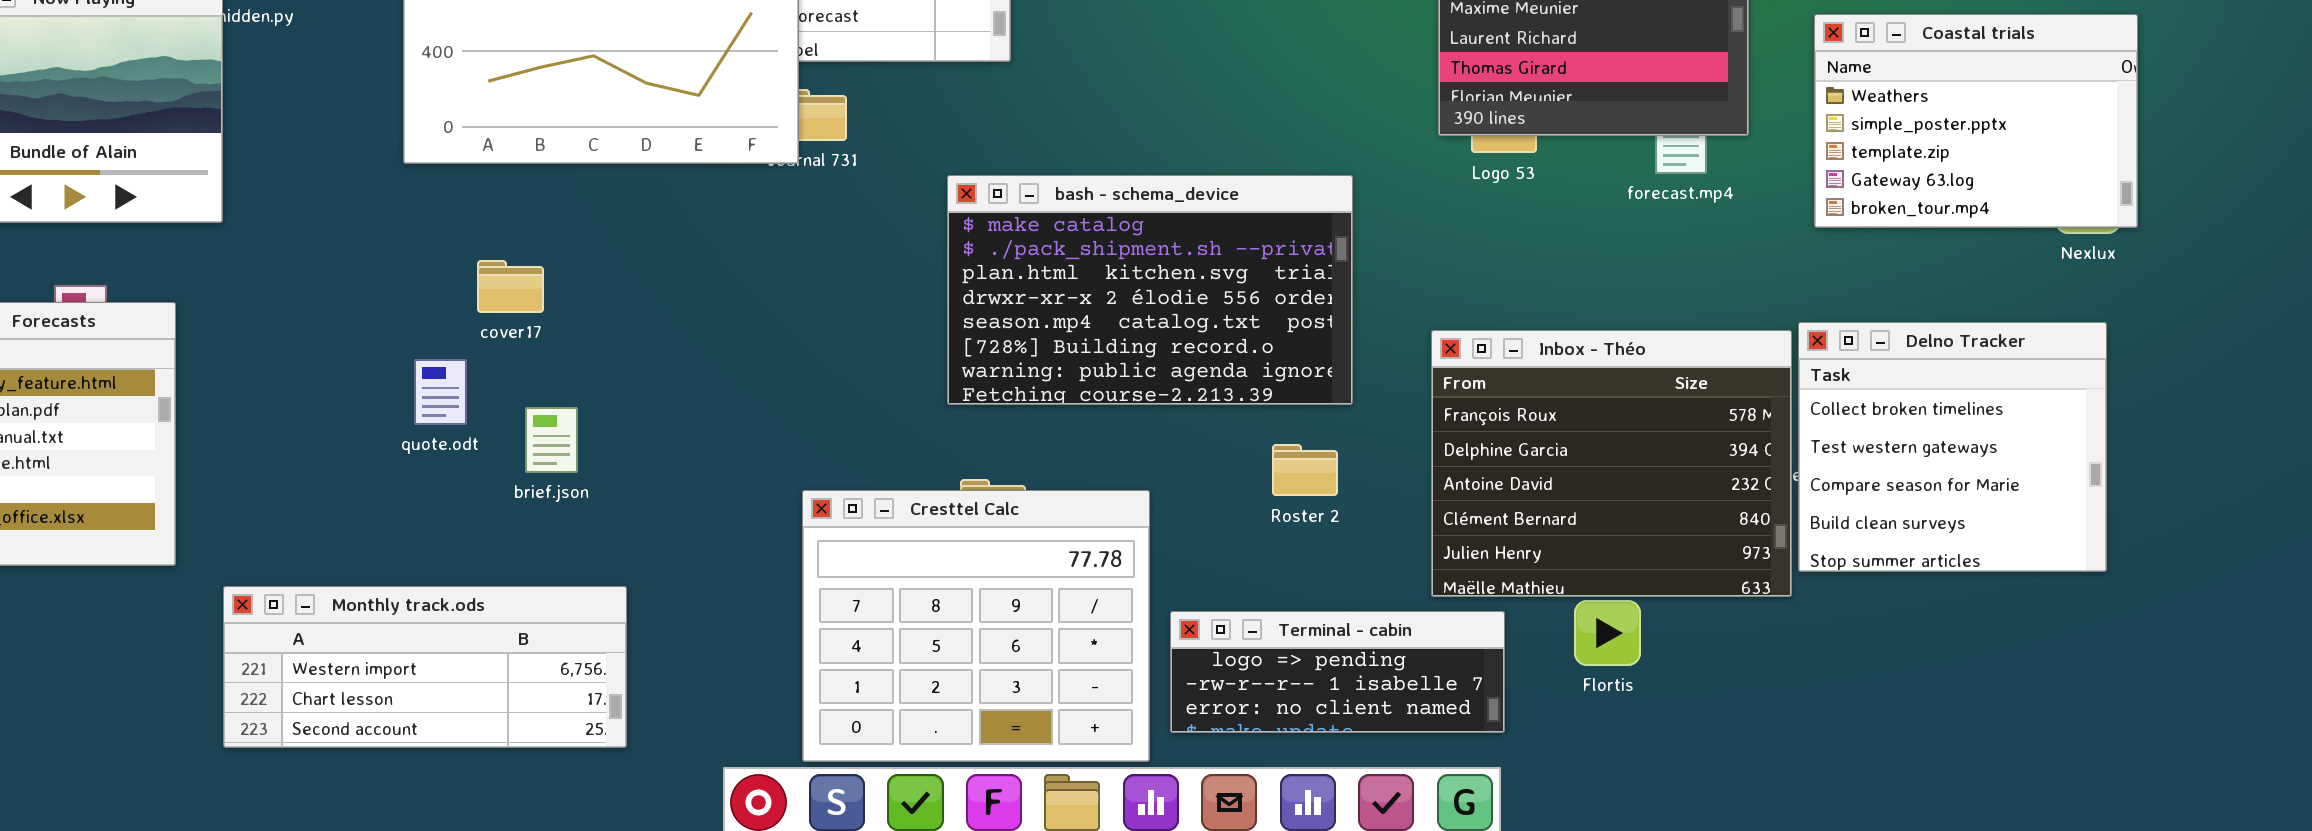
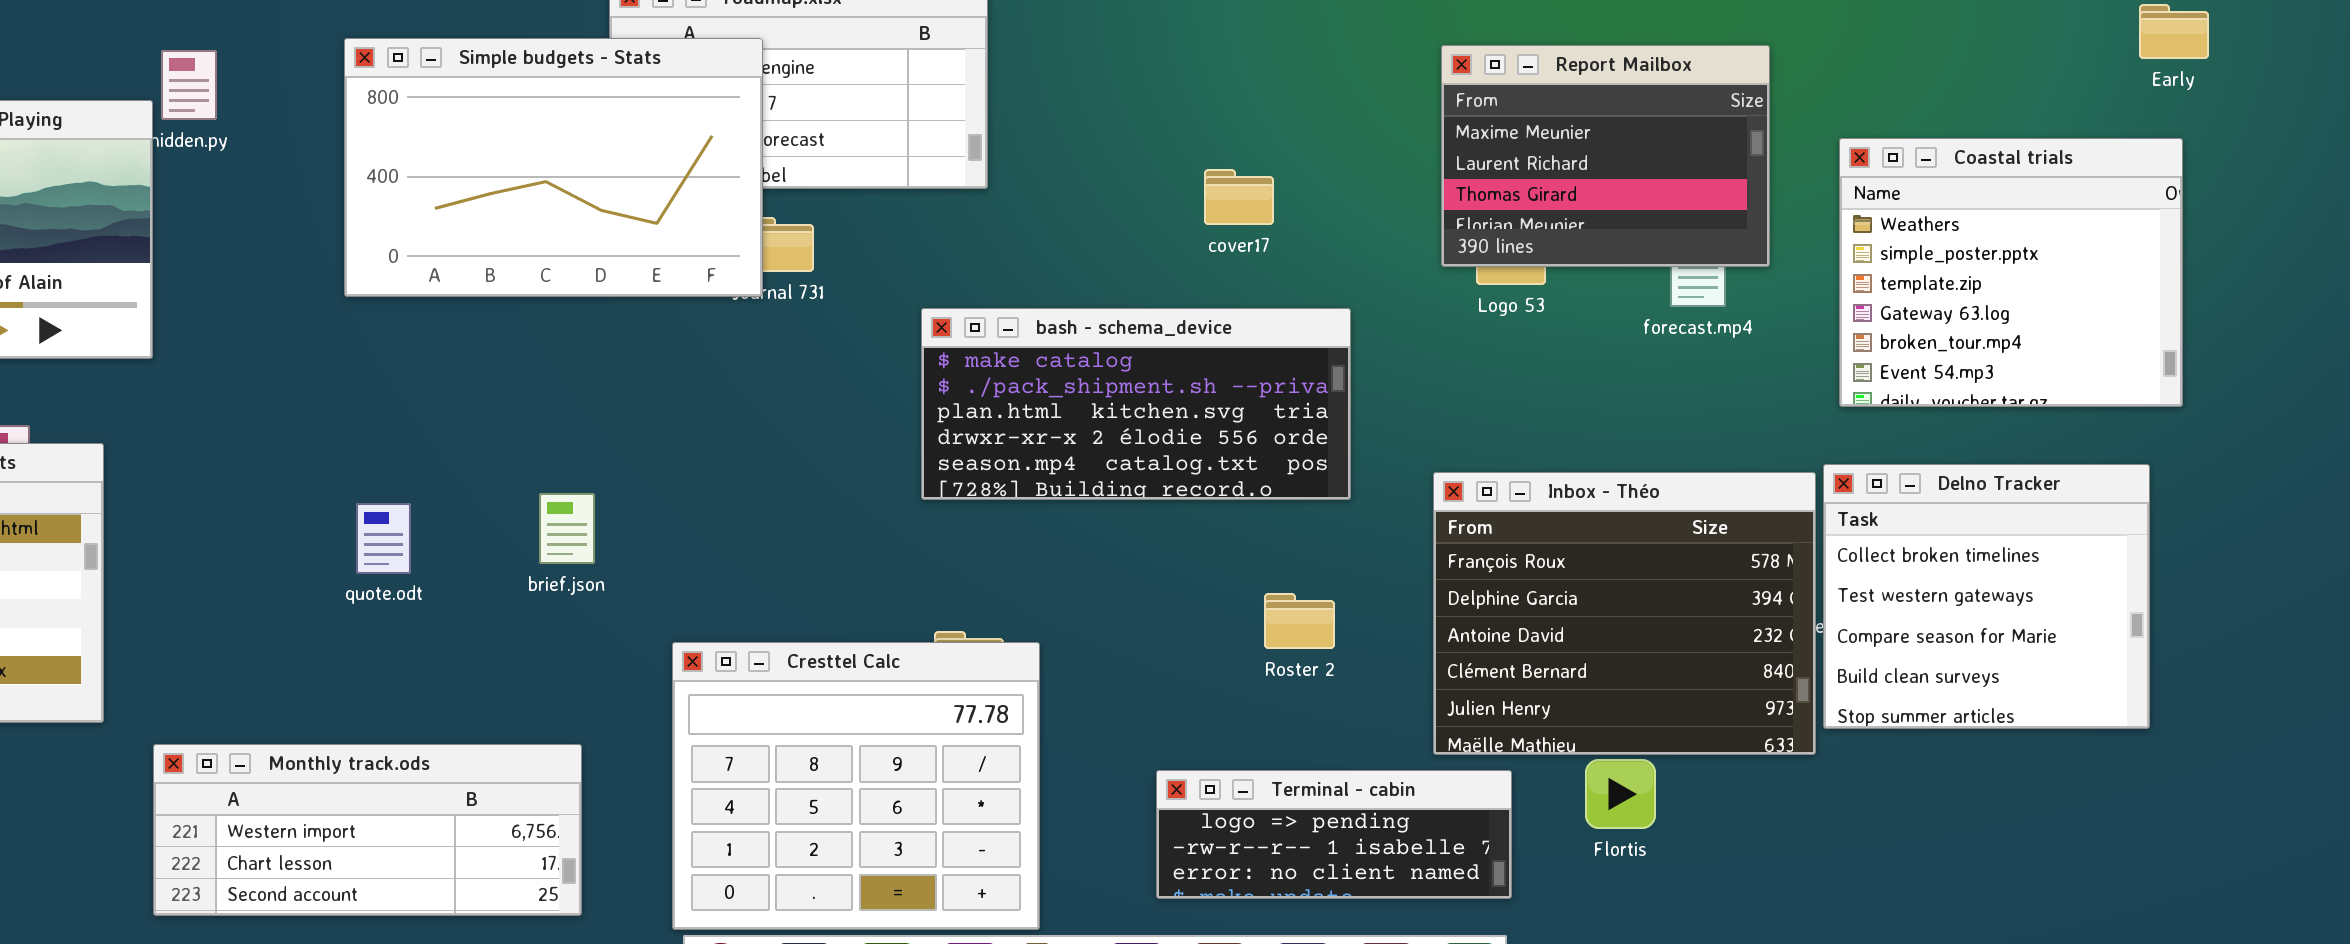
Coastal trials: [1814,14,2138,228] -> [1839,138,2183,407], resized
bash - schema_device: [947,175,1353,405] -> [921,308,1351,500], resized
cover17: [477,260,544,313] -> [1204,169,1274,225], moved
brief.json: [525,407,578,473] -> [539,493,595,564], moved
Cresttel Calc: [802,490,1150,762] -> [672,642,1040,930], moved

